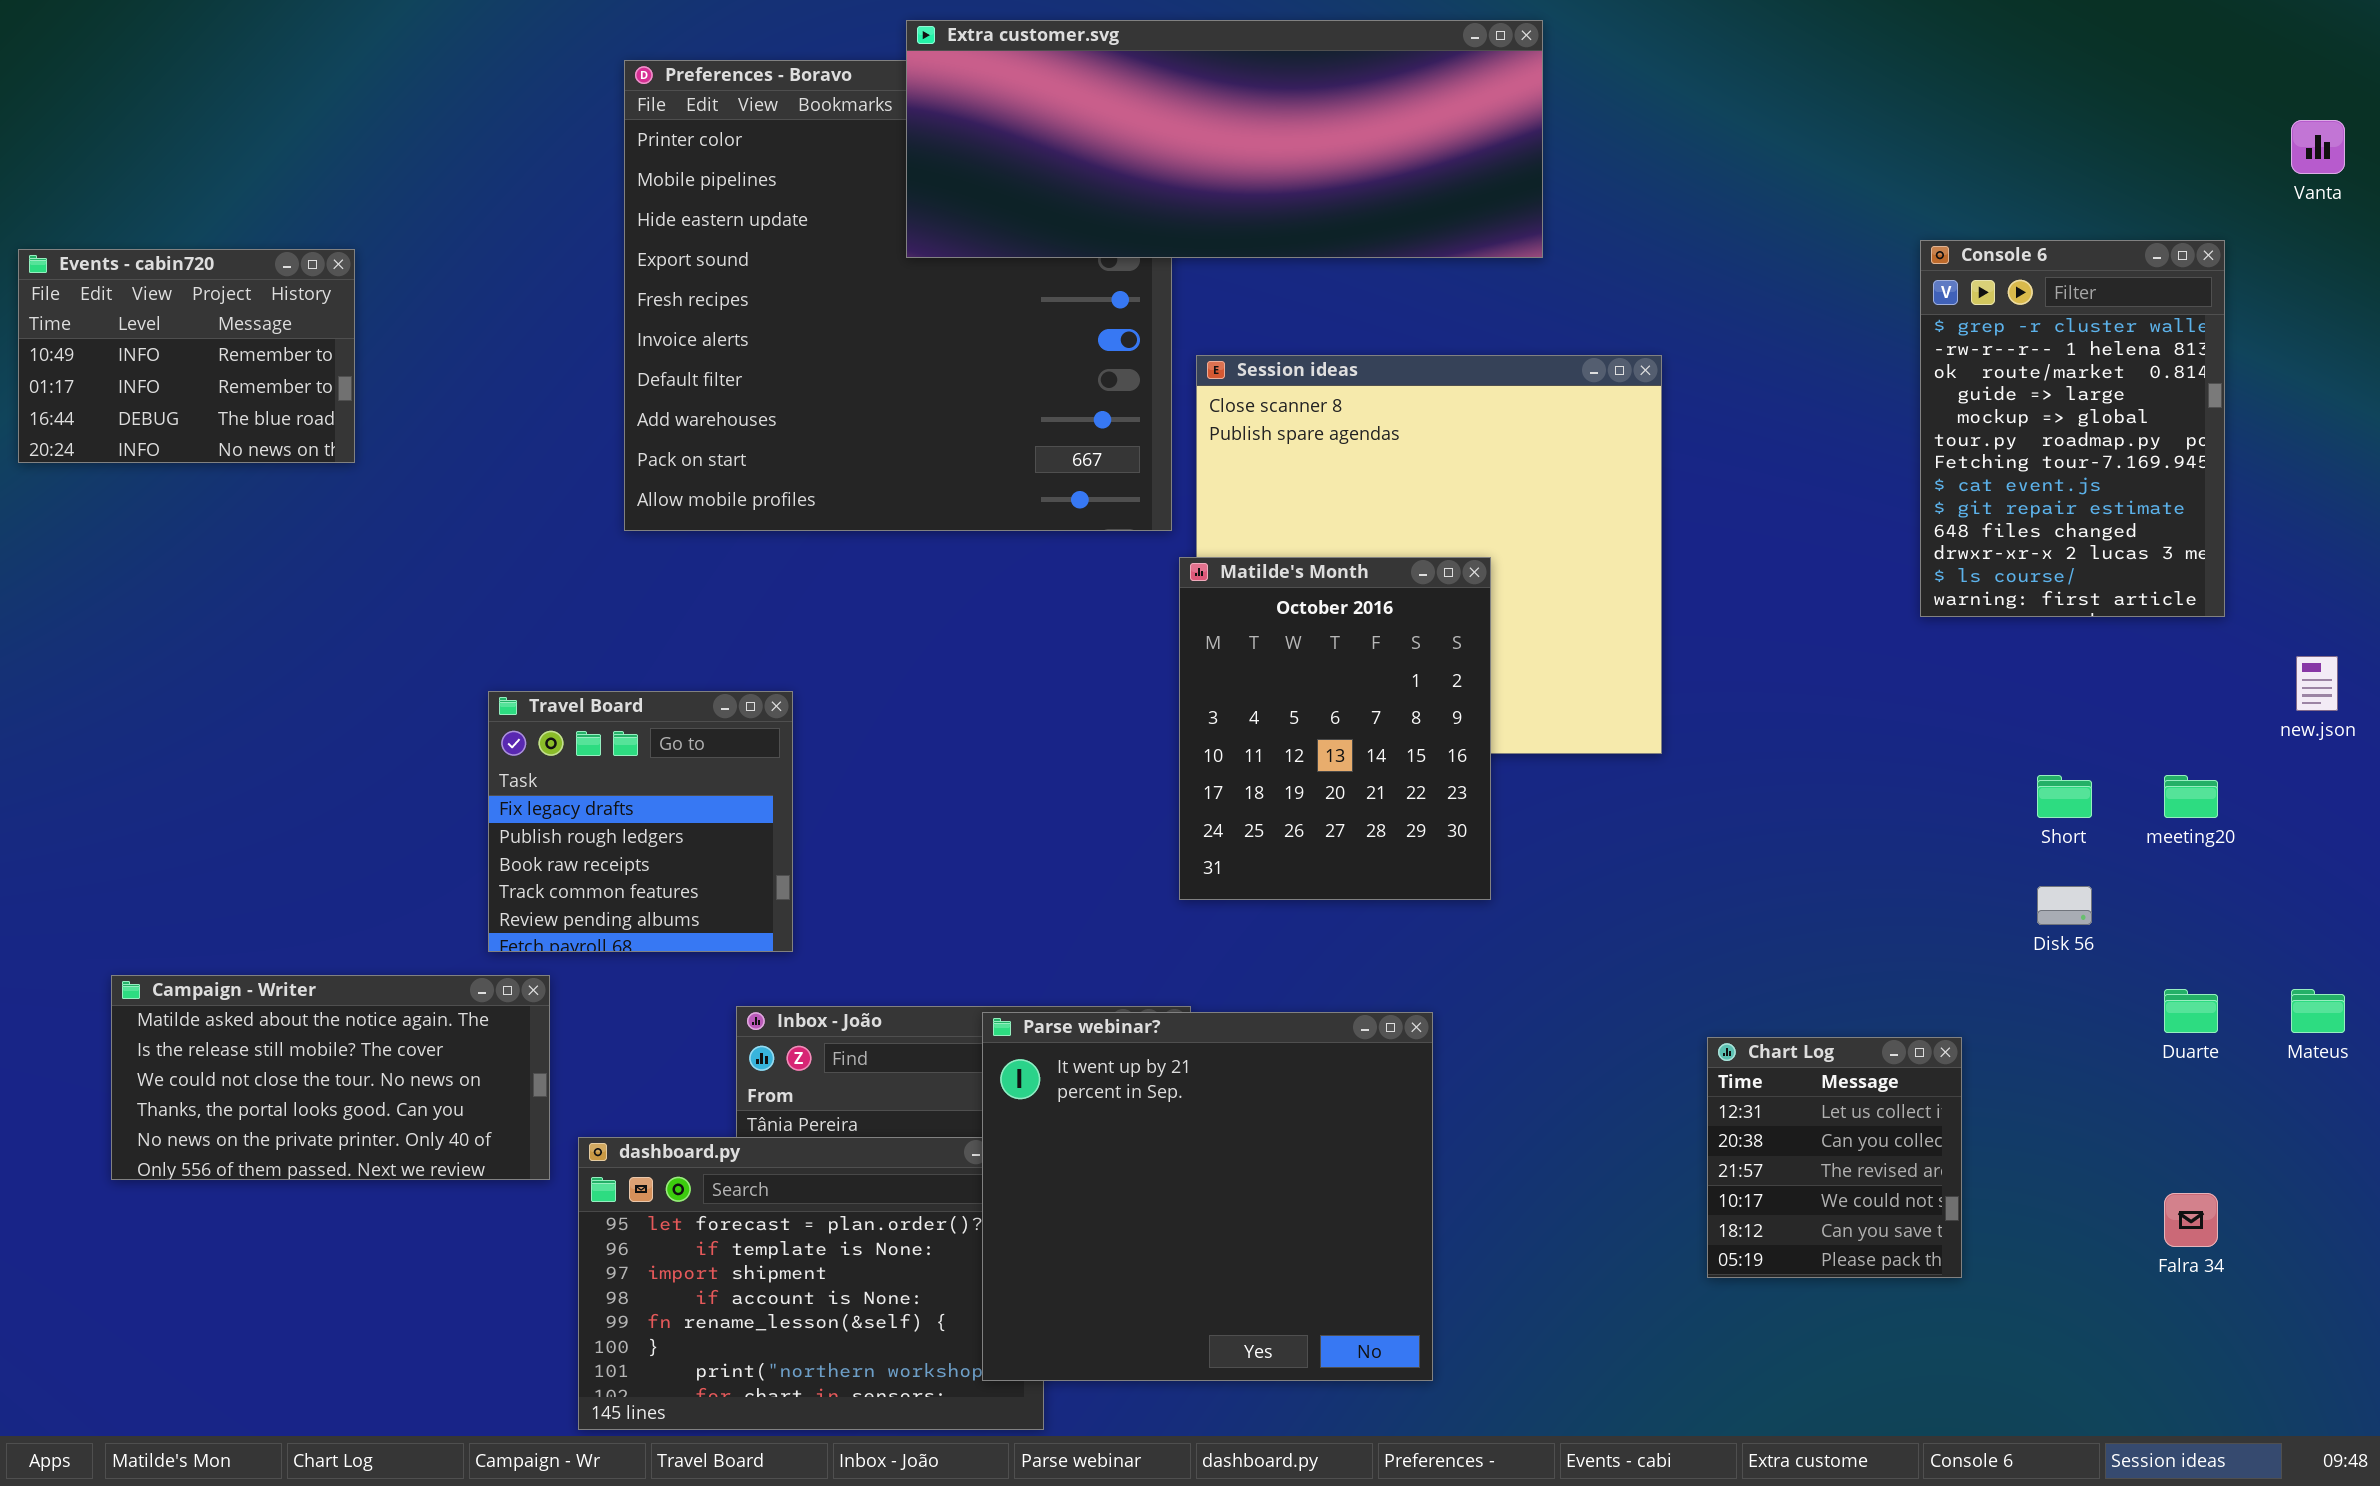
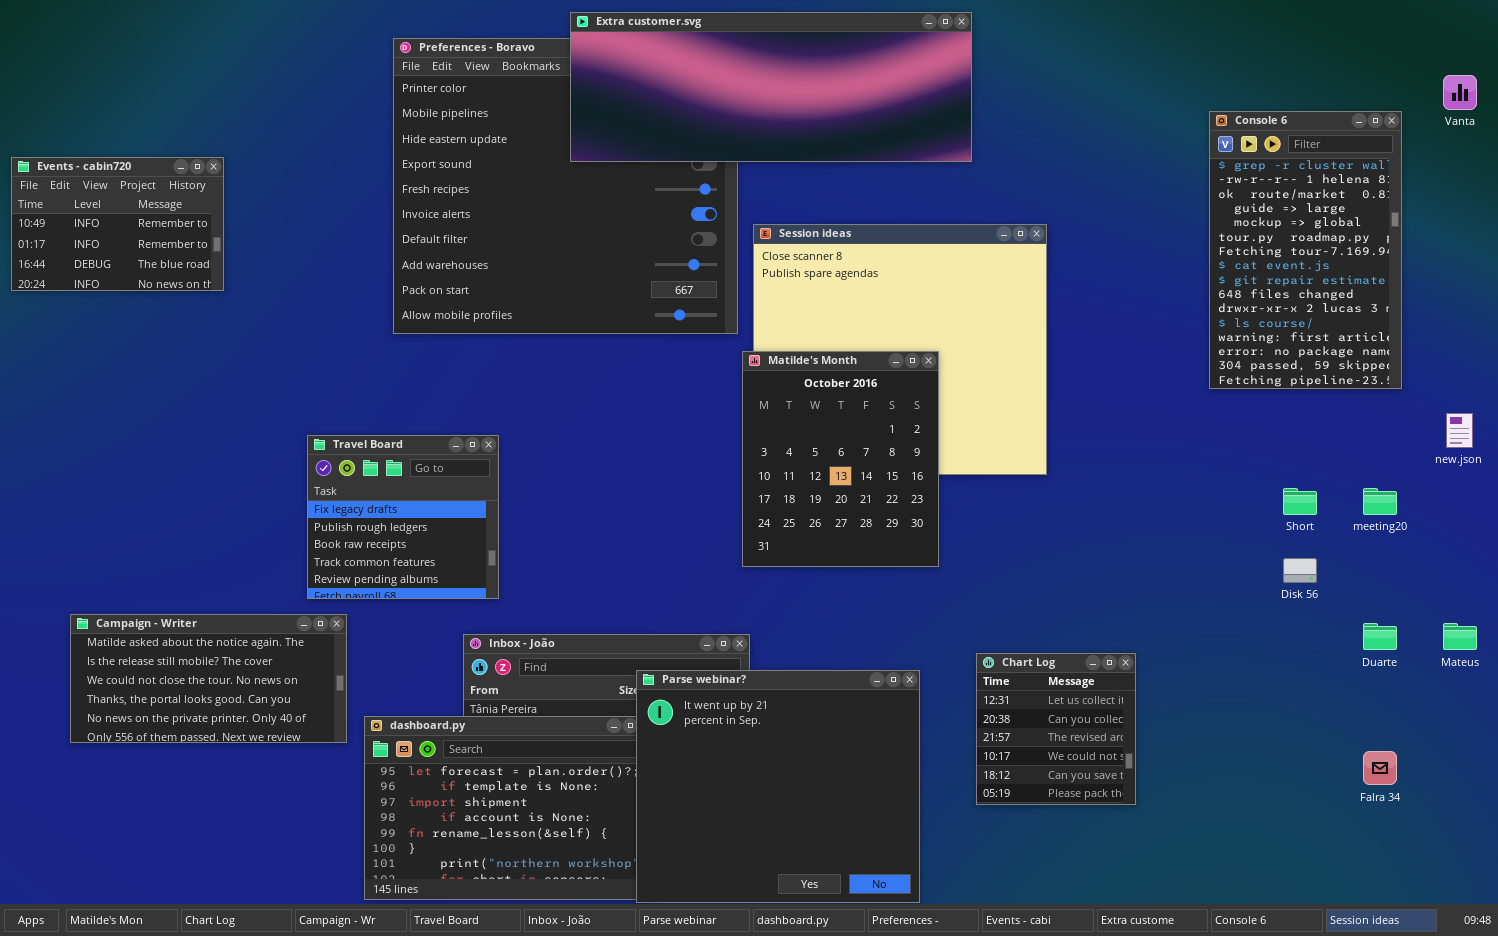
Console 6: [1920,240,2225,617] -> [1209,111,1402,389], resized
Parse webinar?: [982,1012,1433,1381] -> [636,670,920,903], moved
Chart Log: [1707,1037,1962,1278] -> [976,653,1136,805], moved

